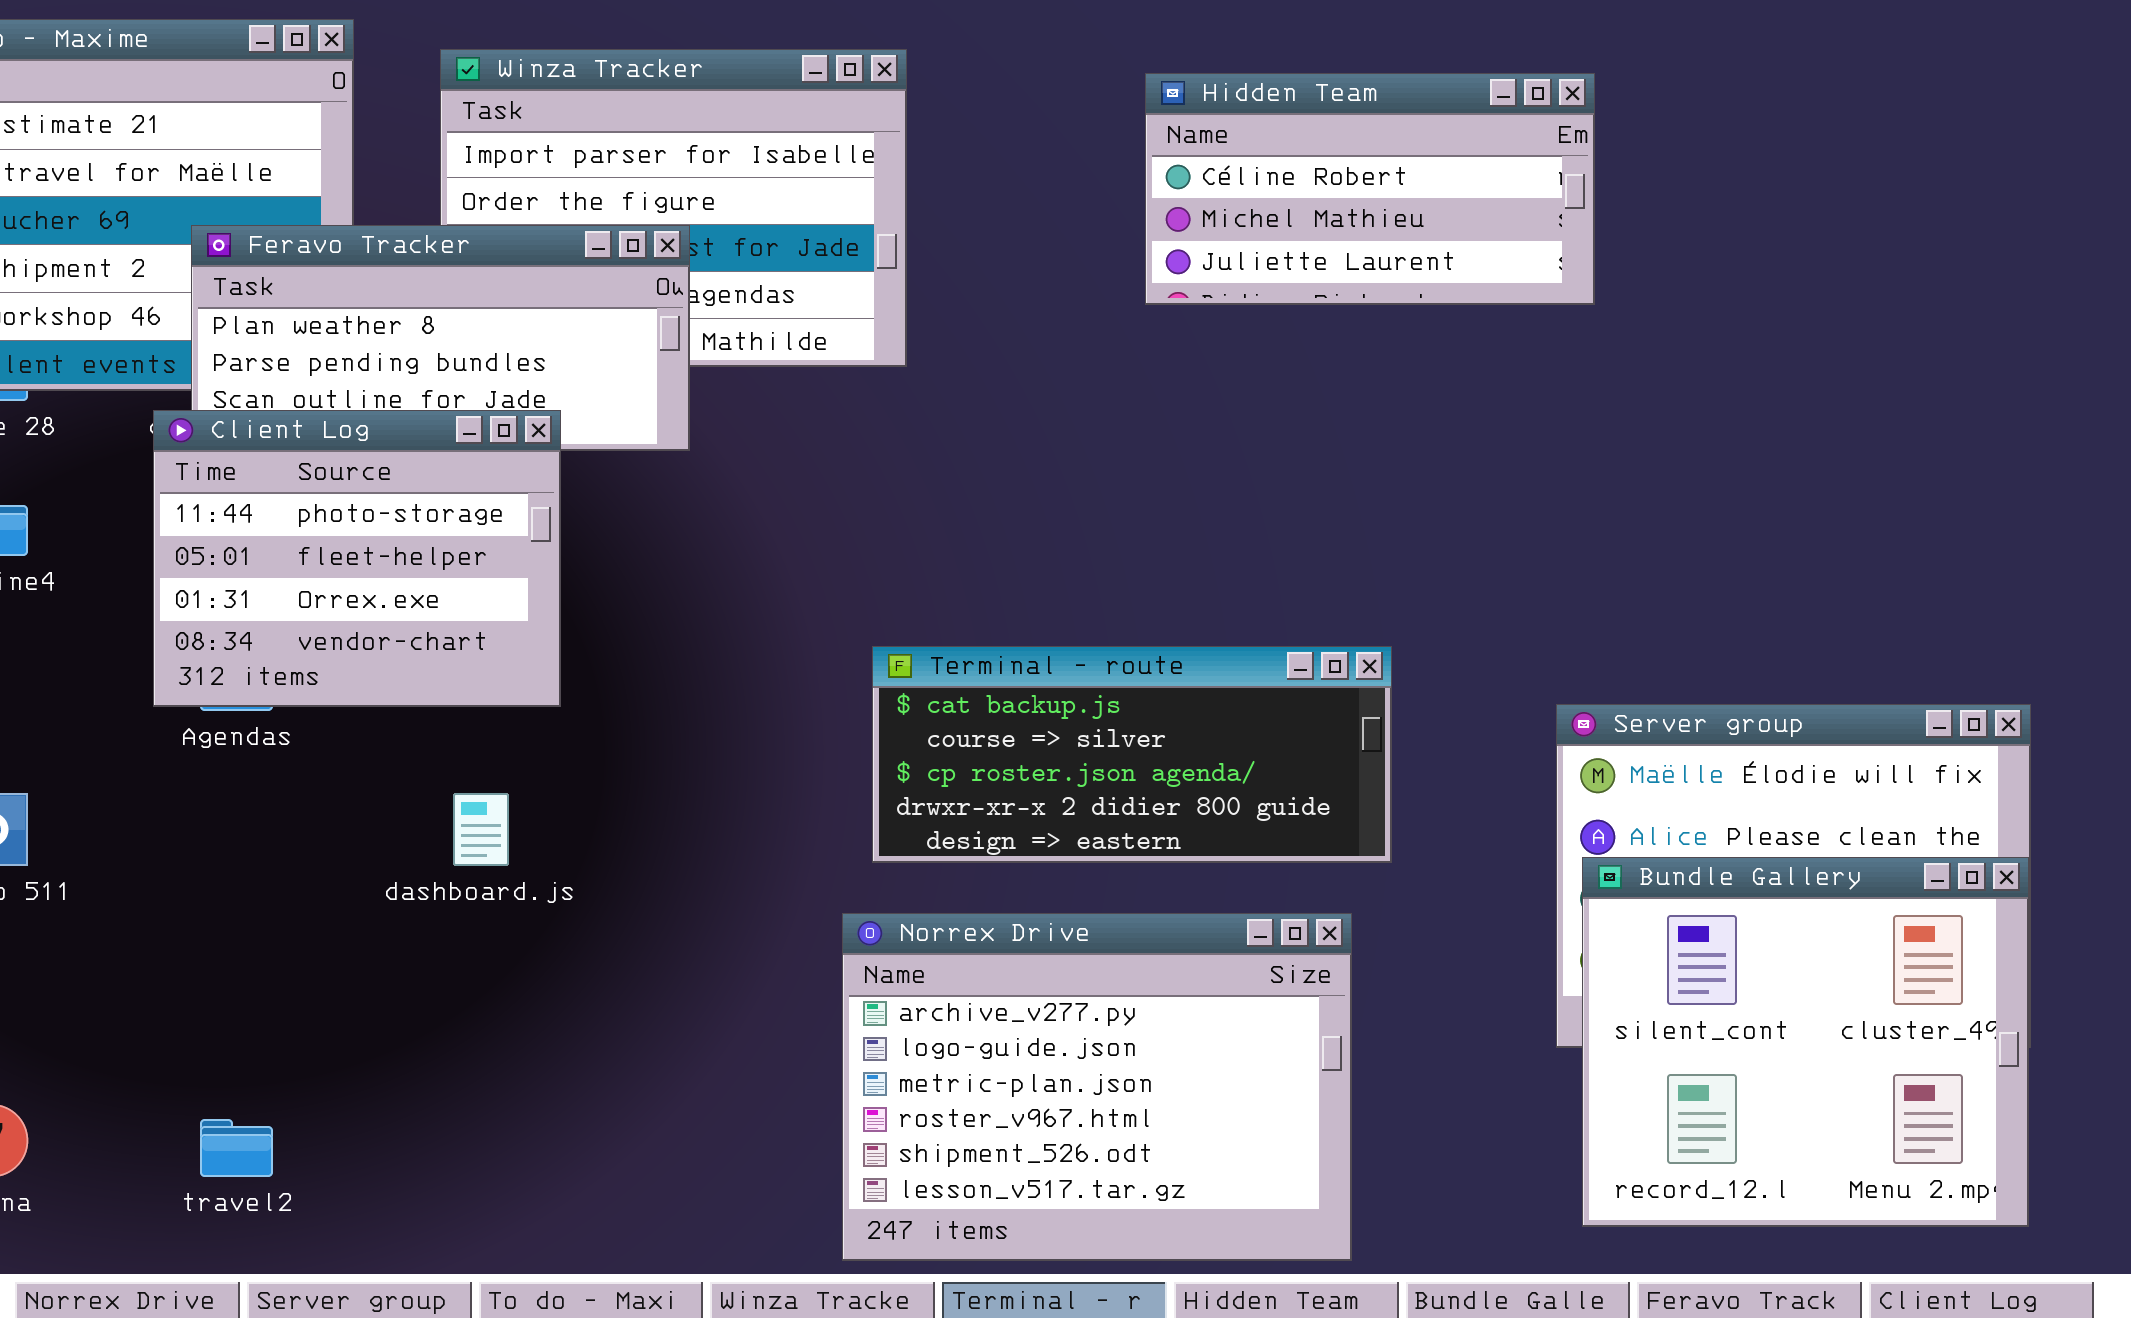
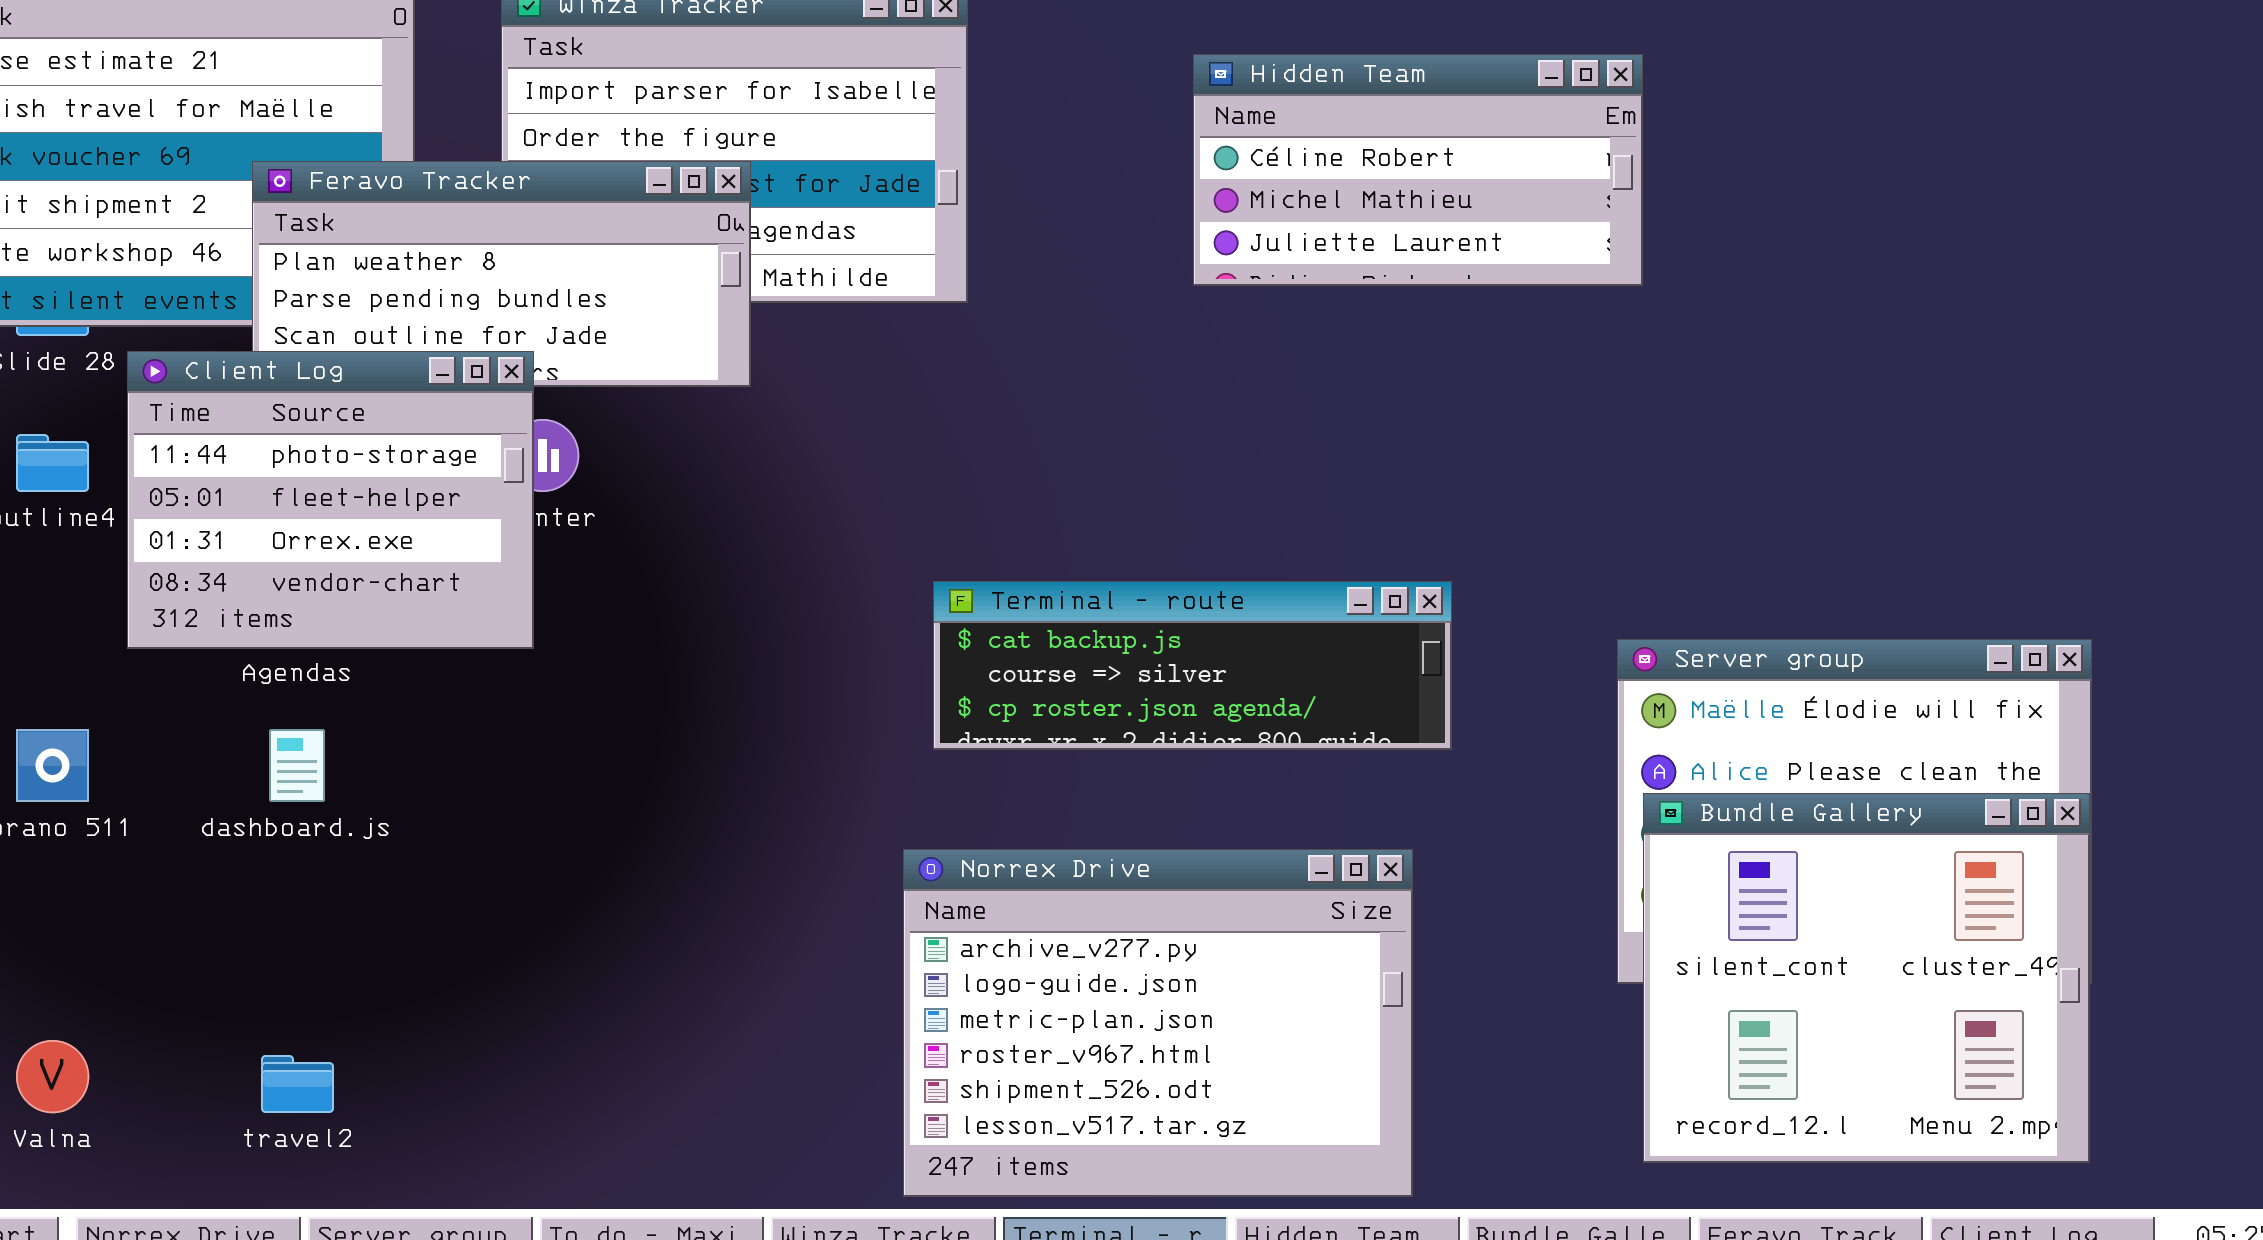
Hidden Team: [1145,73,1595,305] -> [1193,54,1643,286], moved
Client Log: [153,410,561,707] -> [127,351,534,649], moved
Terminal - route: [872,646,1392,863] -> [933,581,1452,750], resized
dashboard.js: [453,793,509,866] -> [269,729,325,802], moved

